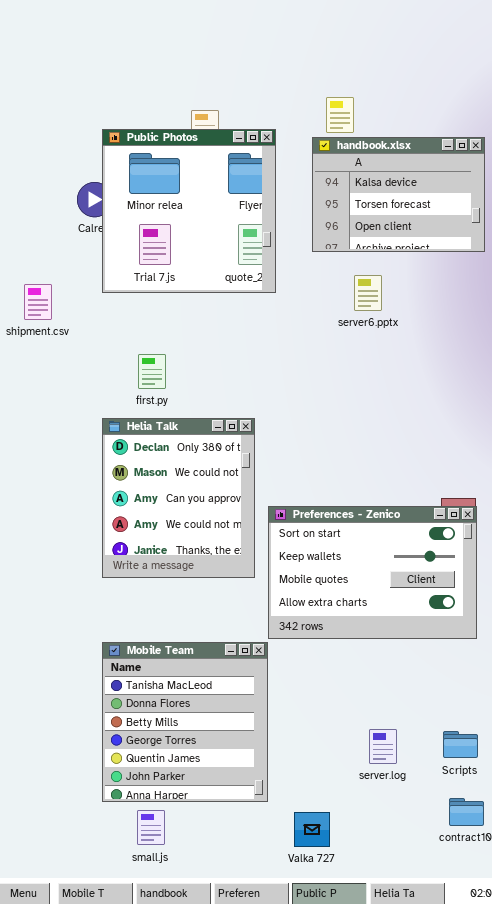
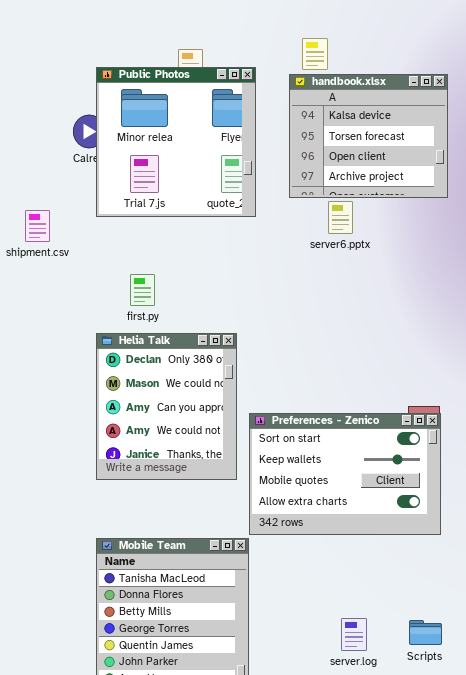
handbook.xlsx: [312,137,485,252] -> [289,74,448,198], resized

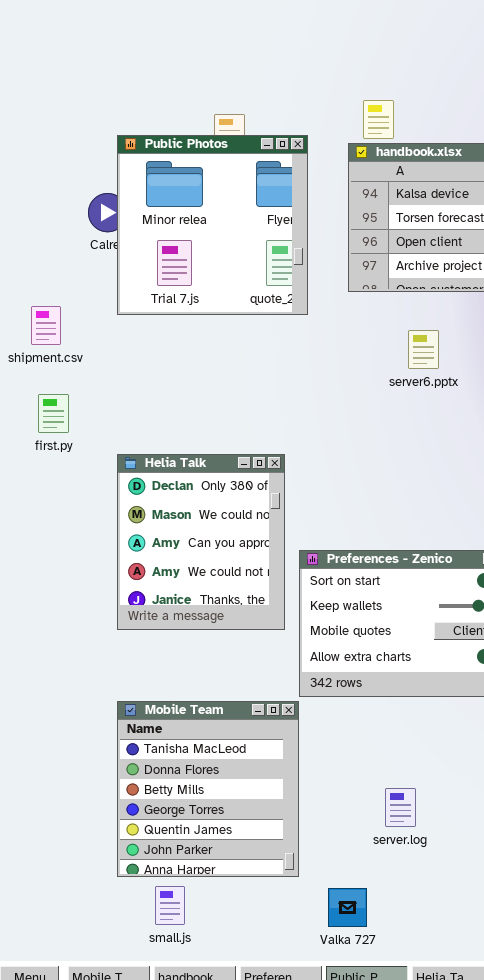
server6.pptx: [328,201,353,234] -> [408,330,439,369], moved
first.py: [130,274,155,306] -> [38,394,69,433], moved
server.log: [341,618,367,651] -> [385,788,416,827], moved

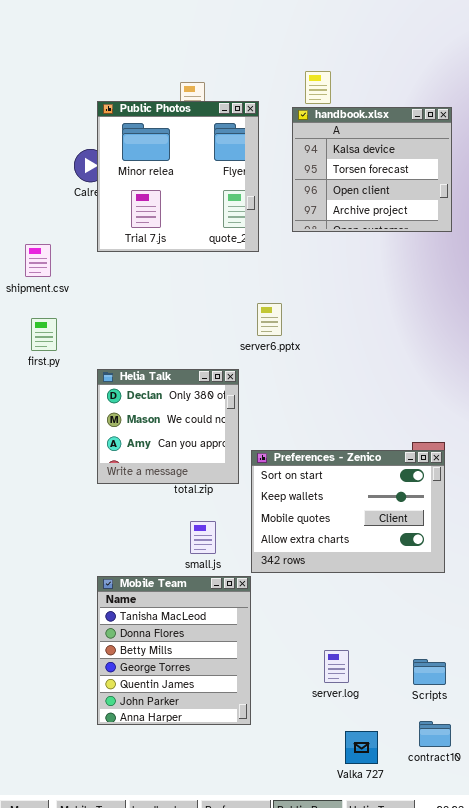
server6.pptx: [408,330,439,369] -> [257,303,282,336], moved
Helia Talk: [117,454,285,630] -> [97,369,239,484], resized
small.js: [155,886,185,925] -> [190,521,216,554], moved
Valka 727: [328,888,367,927] -> [345,731,378,764], moved

